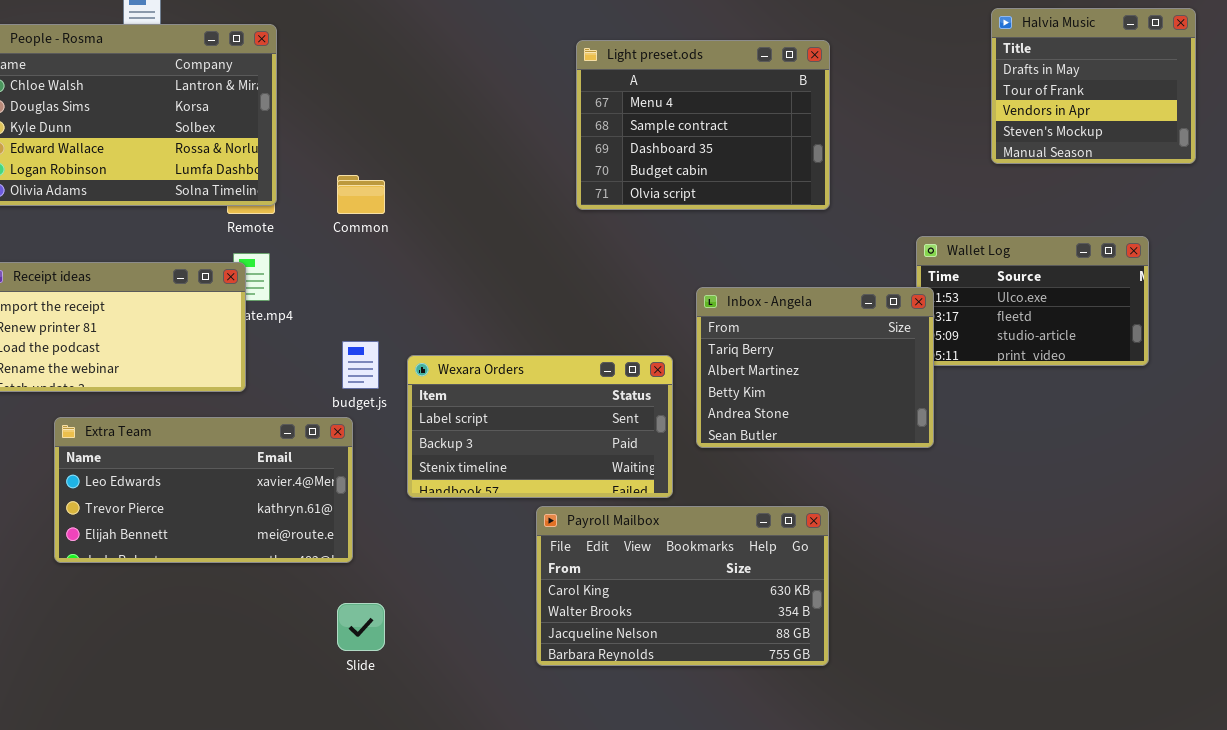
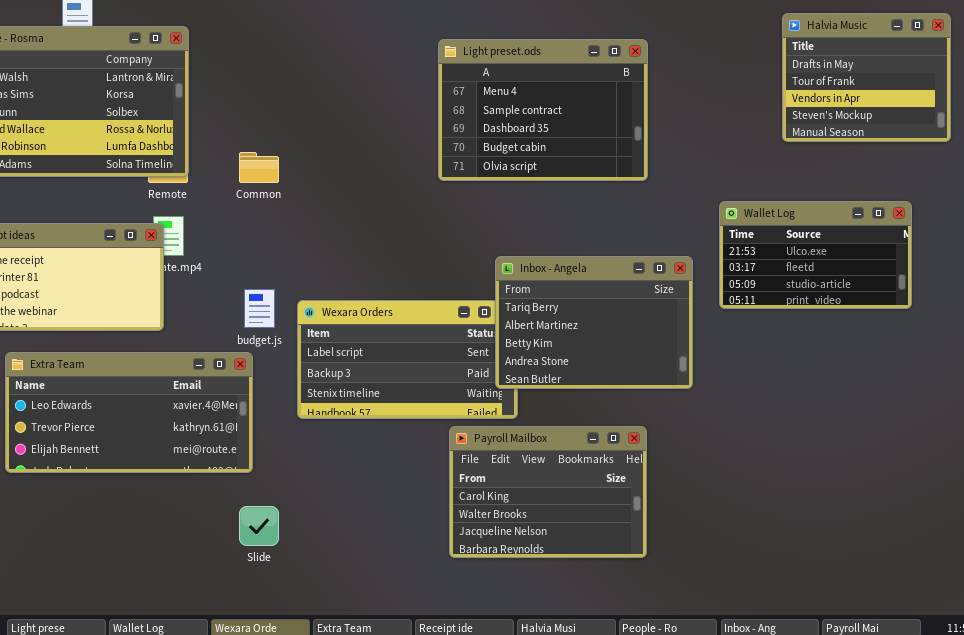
Inbox - Angela: [696,287,934,448] -> [495,256,693,389], moved
Payroll Mailbox: [536,506,829,666] -> [449,426,647,558], resized

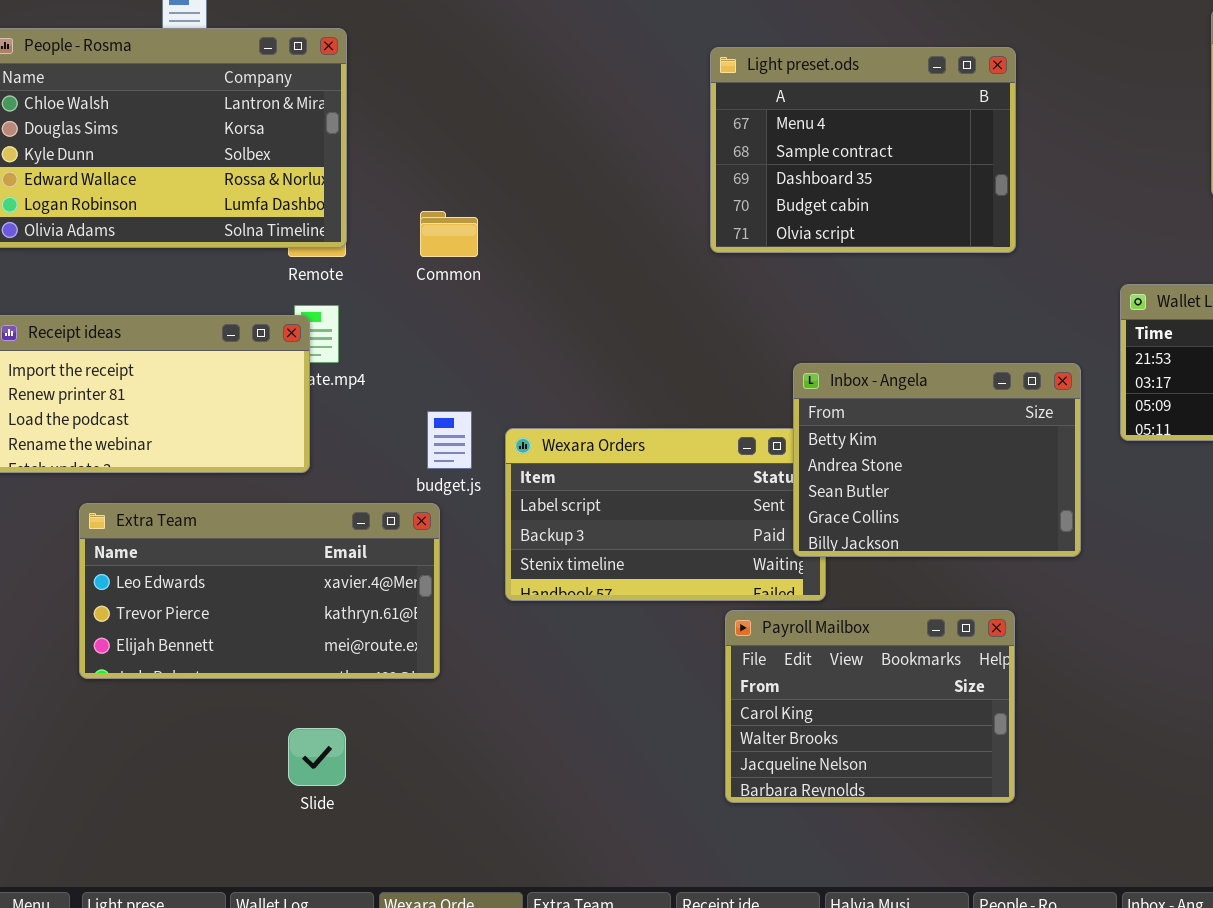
Inbox - Angela: [495,256,693,389] -> [793,363,1081,557], scrolled down 2 rows
Slide: [239,506,279,546] -> [288,728,346,786], moved

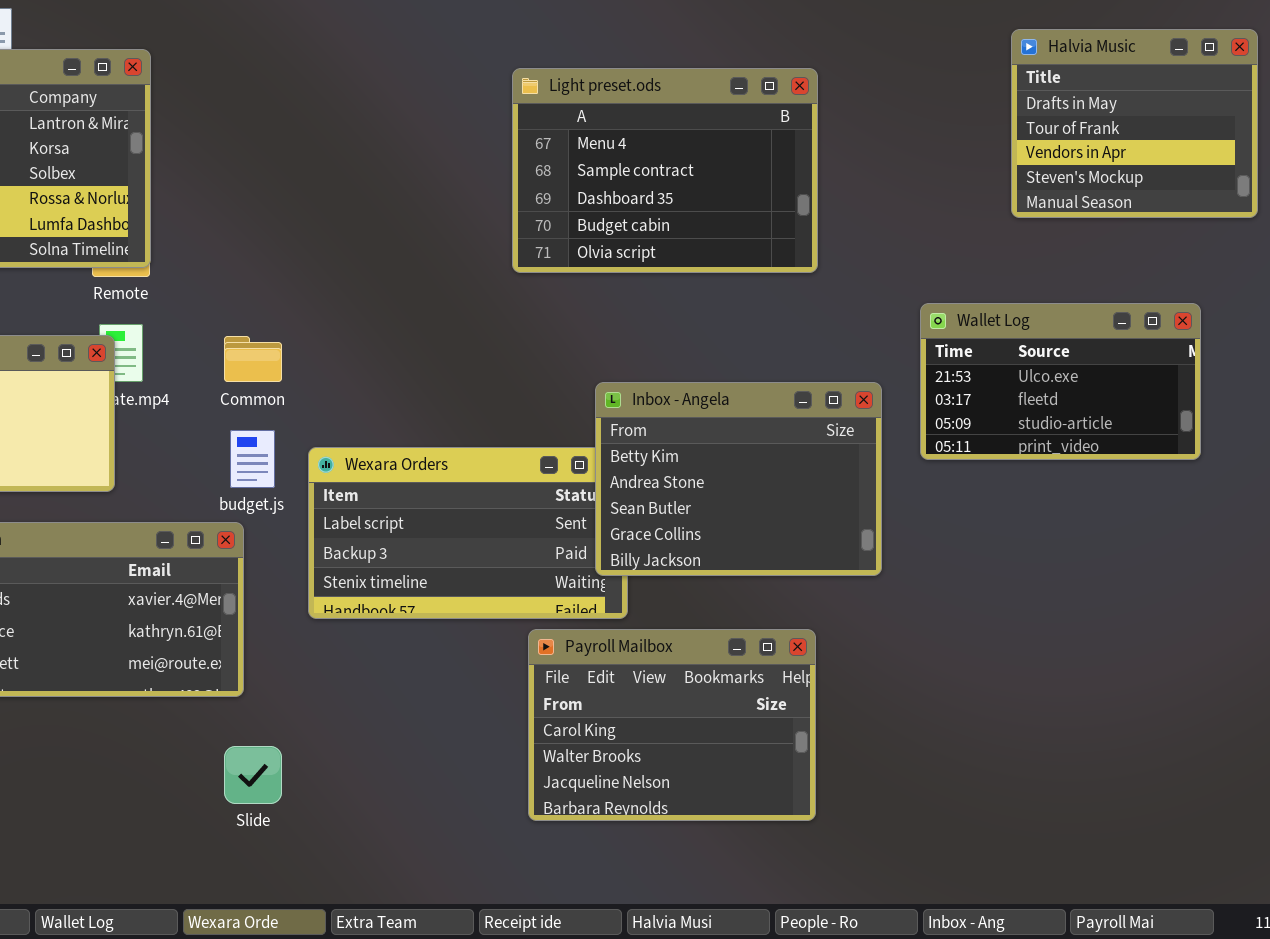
Common: [420,211,478,257] -> [224,336,282,382], moved
Slide: [288,728,346,786] -> [224,746,282,804], moved

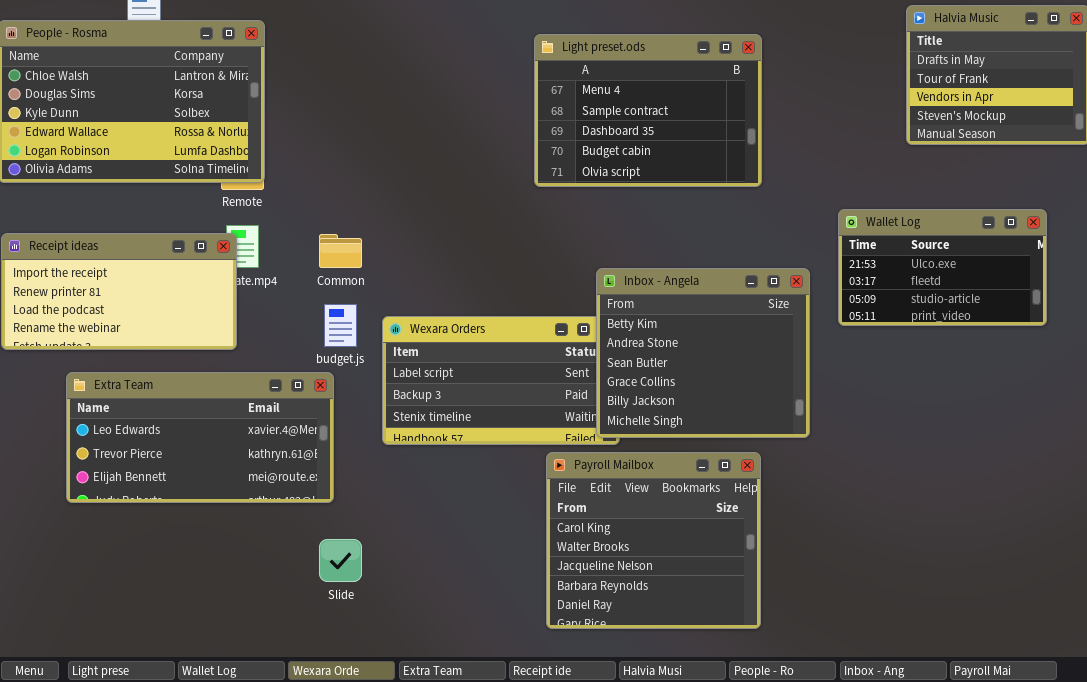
Inbox - Angela: [595,382,882,576] -> [596,268,810,438], resized
Payroll Mailbox: [528,629,816,821] -> [546,452,761,629], resized

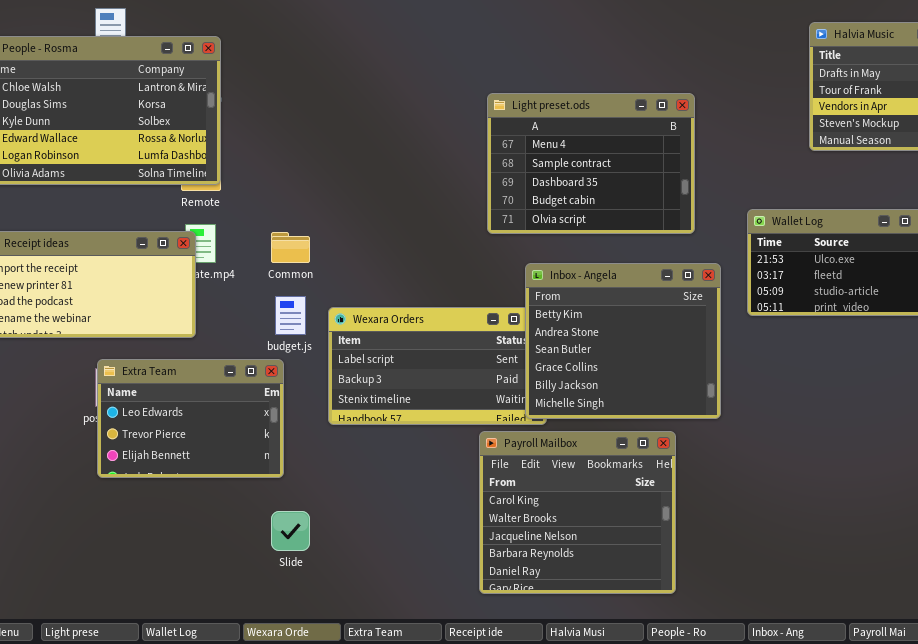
Light preset.ods: [534,34,762,187] -> [487,93,695,234], moved
Extra Team: [66,372,334,503] -> [97,359,284,478], resized

